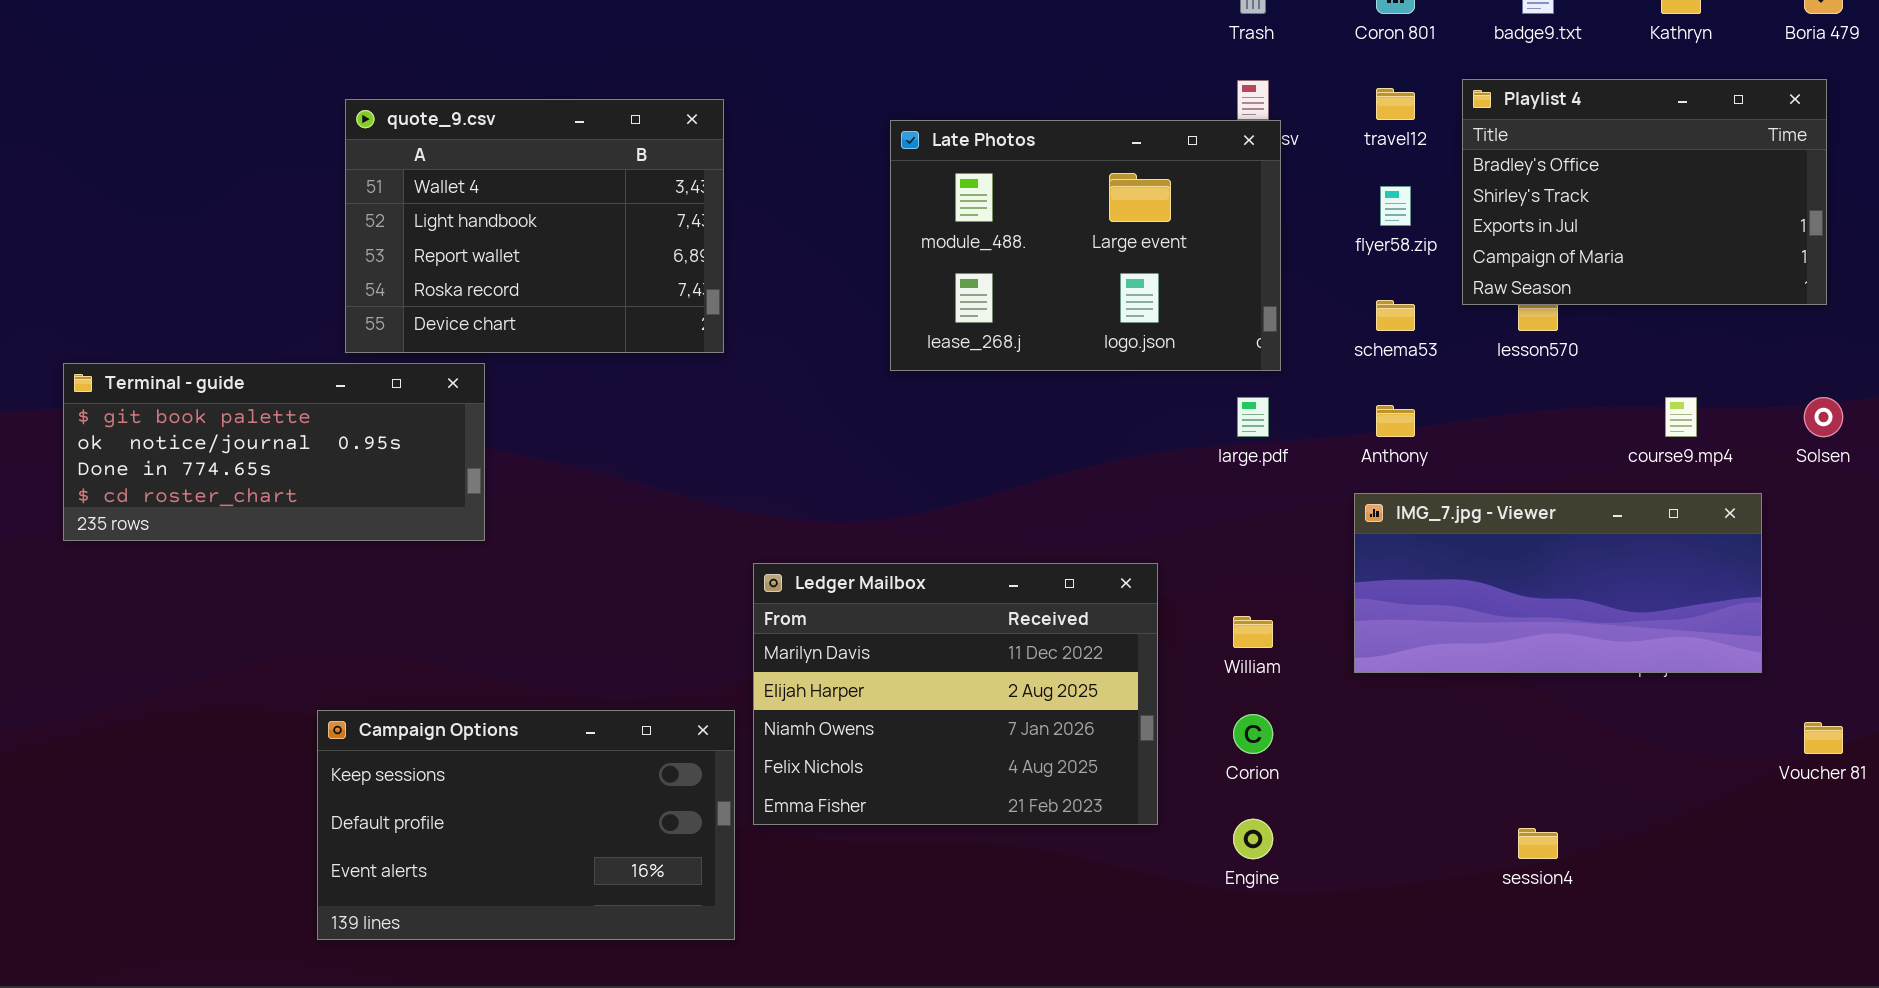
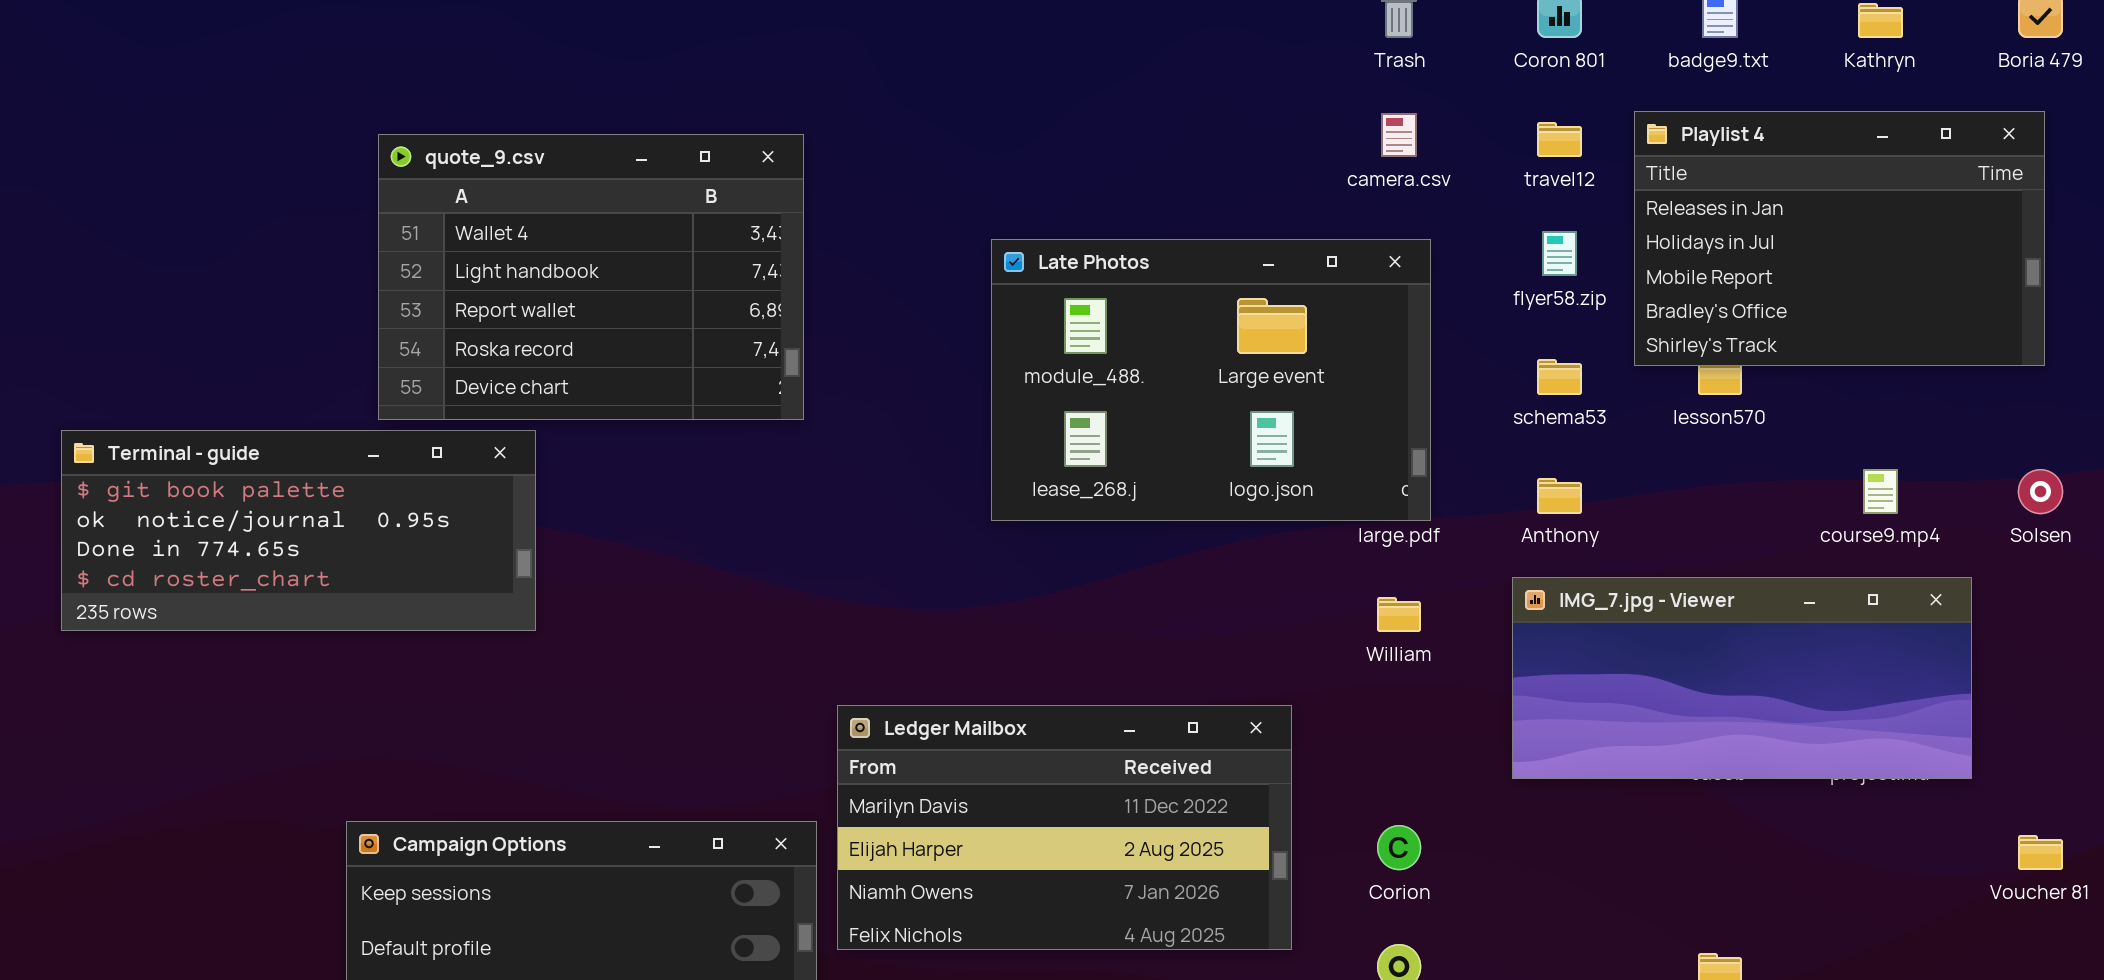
Playlist 4: [1462,79,1827,305] -> [1634,111,2045,366], scrolled up 3 rows
Late Photos: [890,120,1281,371] -> [991,239,1431,521], moved
Ledger Mailbox: [753,563,1158,825] -> [837,705,1292,950], resized
William: [1233,616,1273,648] -> [1377,597,1421,632], moved

